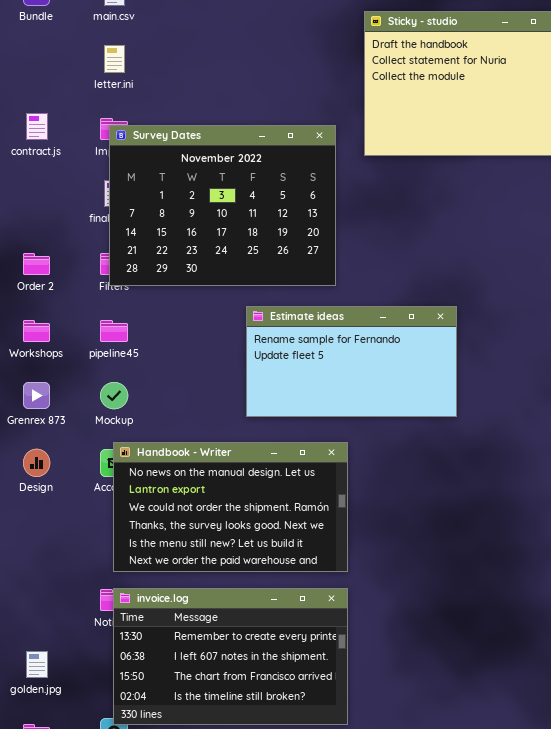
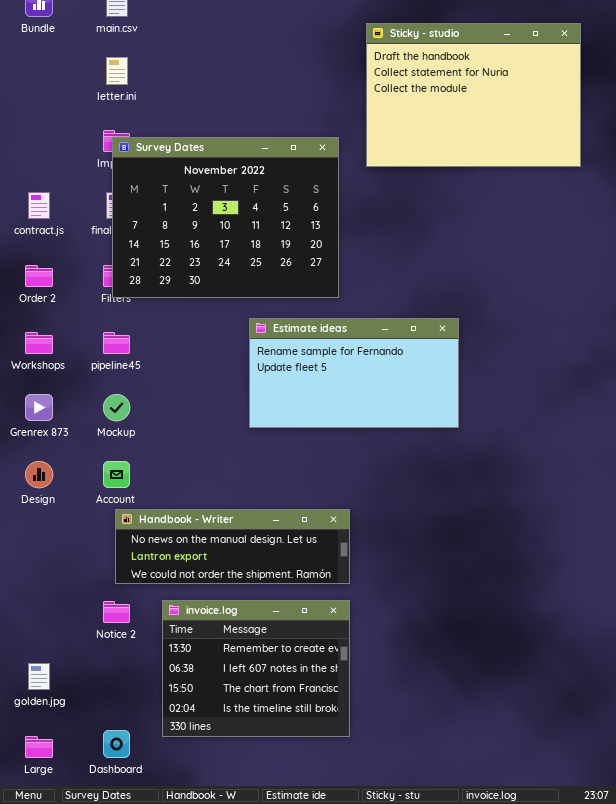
contract.js: [26,113,48,140] -> [28,192,50,219], moved
Handbook - Writer: [113,442,348,572] -> [115,509,350,584], resized
invoice.log: [113,588,348,725] -> [162,600,350,737], resized

